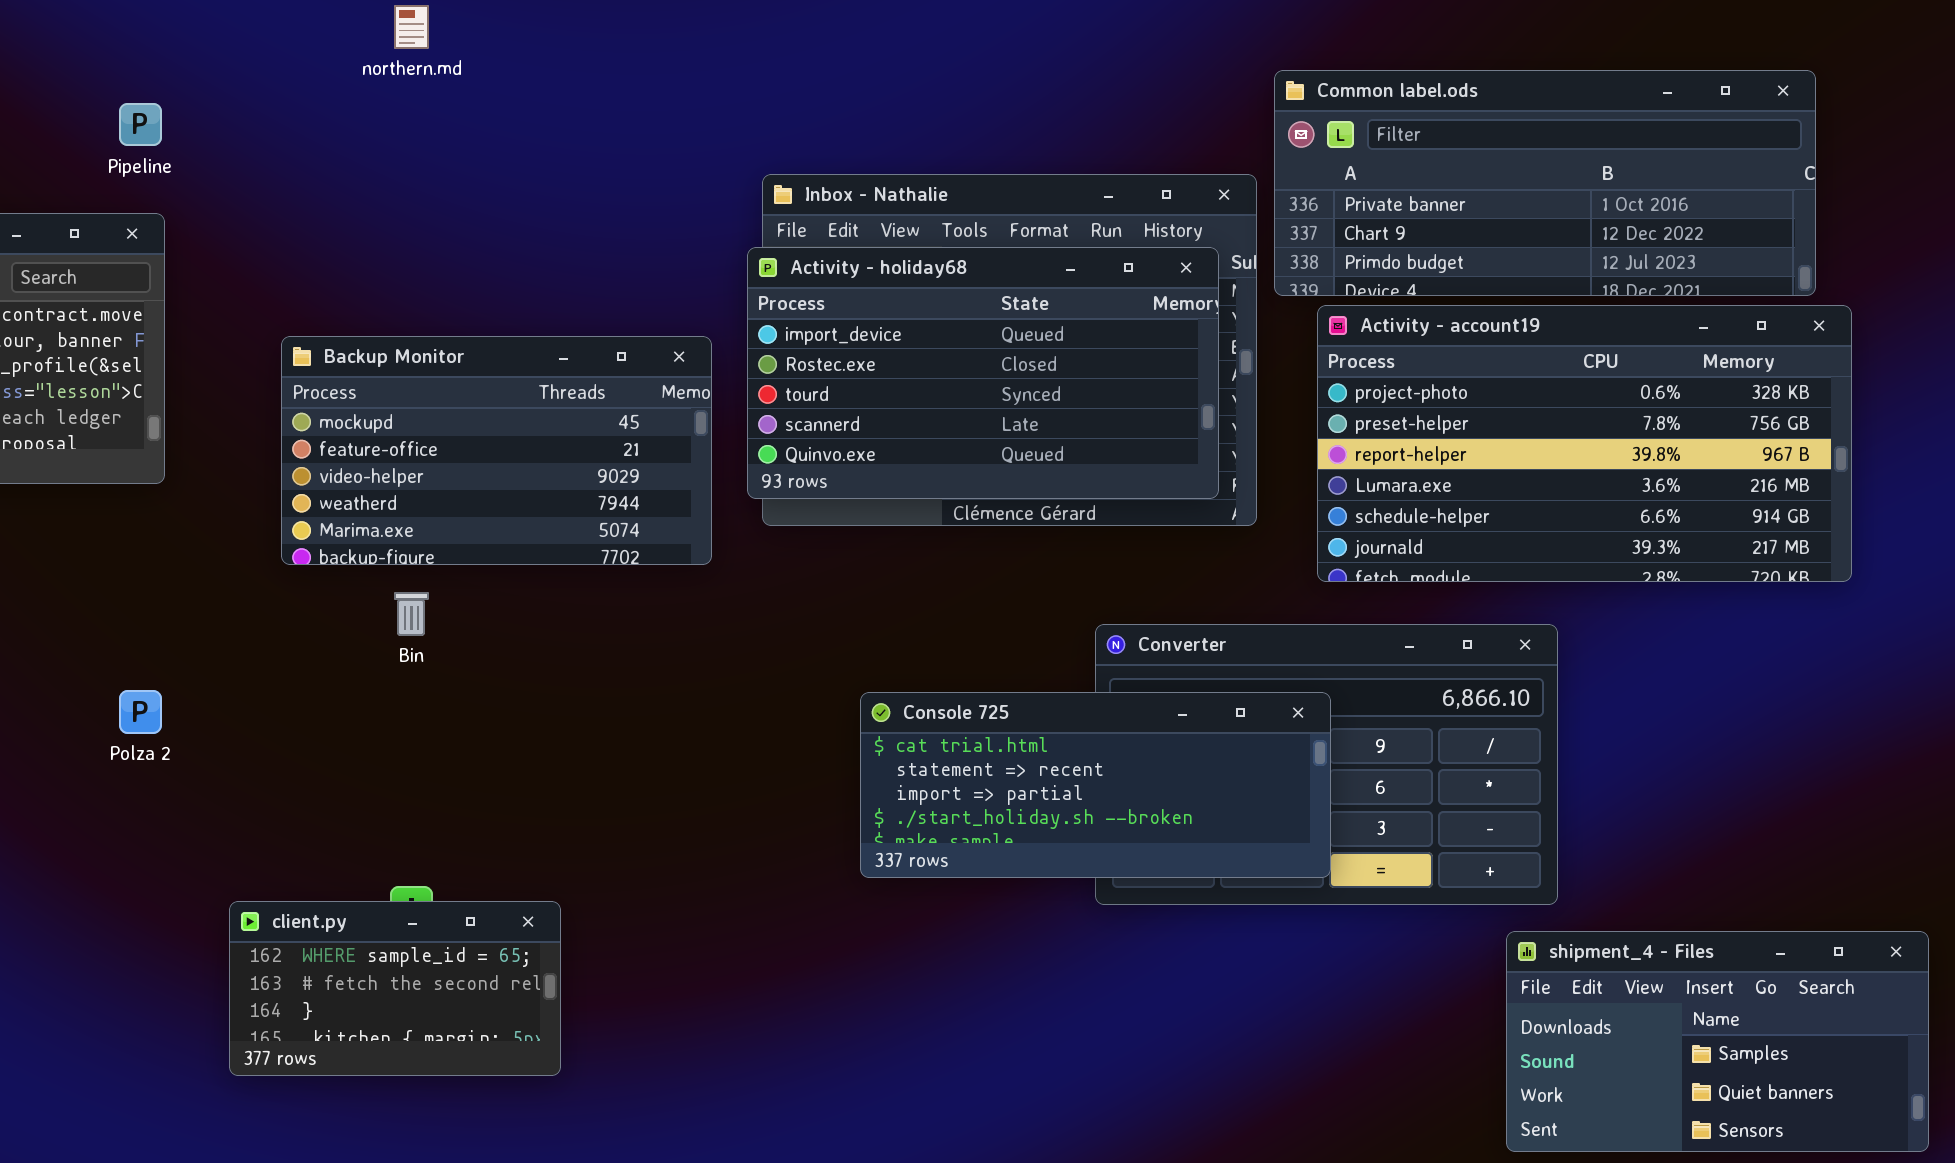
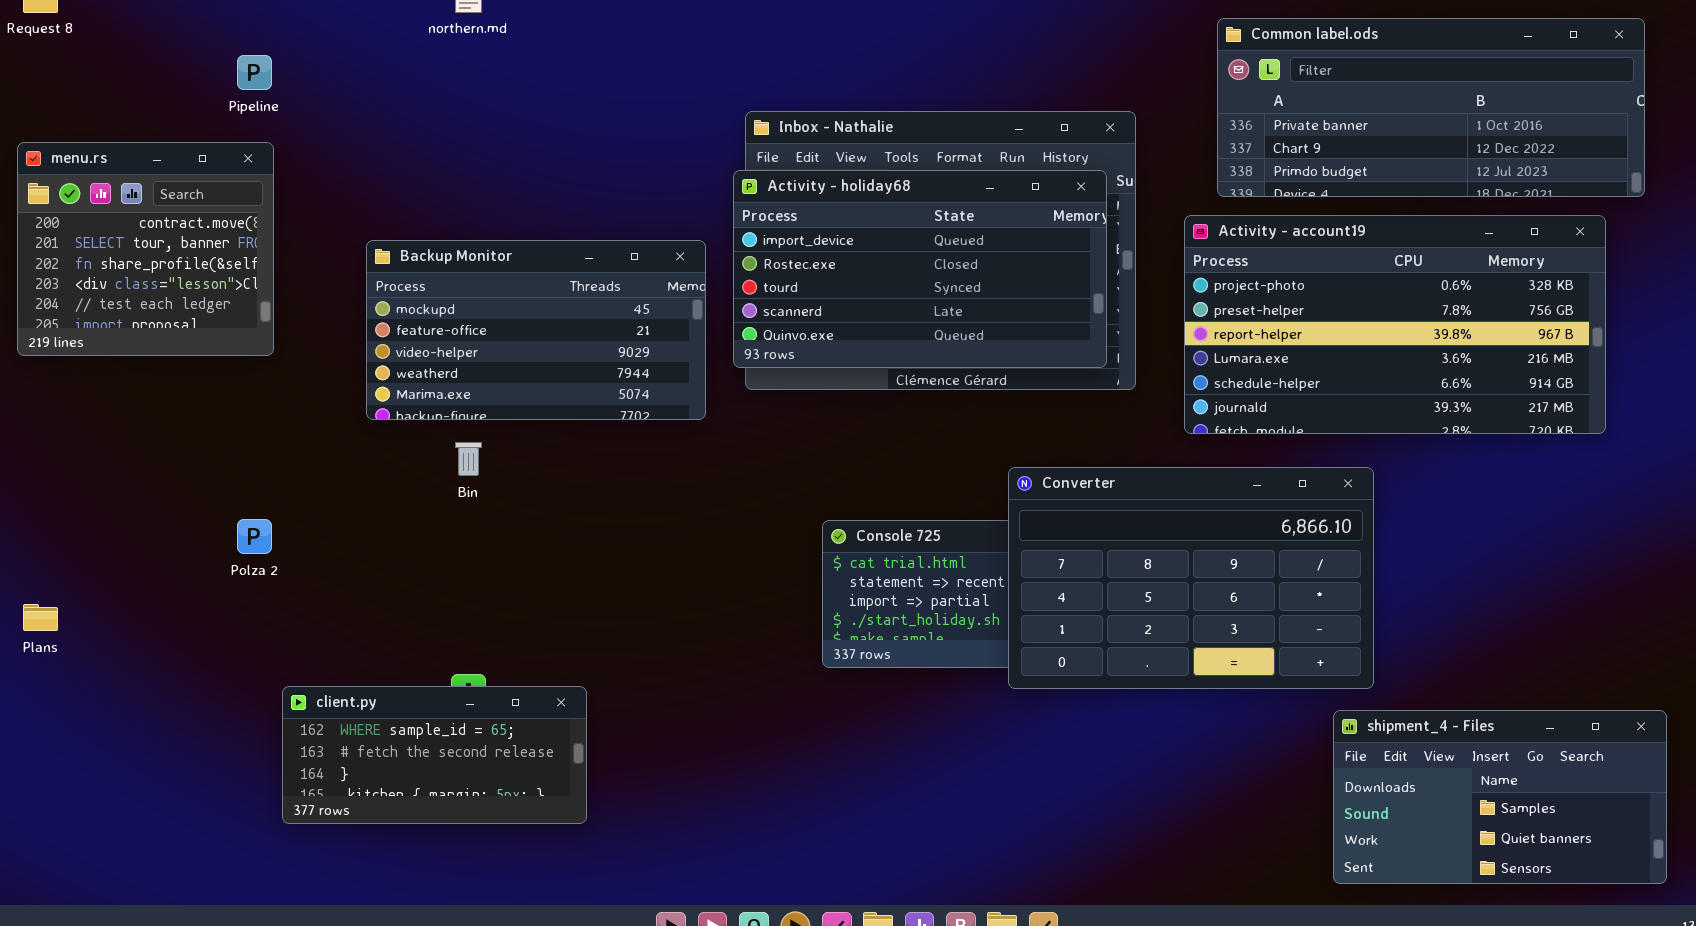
Common label.ods: [1274,70,1816,296] -> [1217,18,1645,197], moved
Converter: [1095,624,1558,905] -> [1008,467,1374,689], raised
client.py: [229,901,561,1076] -> [282,686,587,824], resized

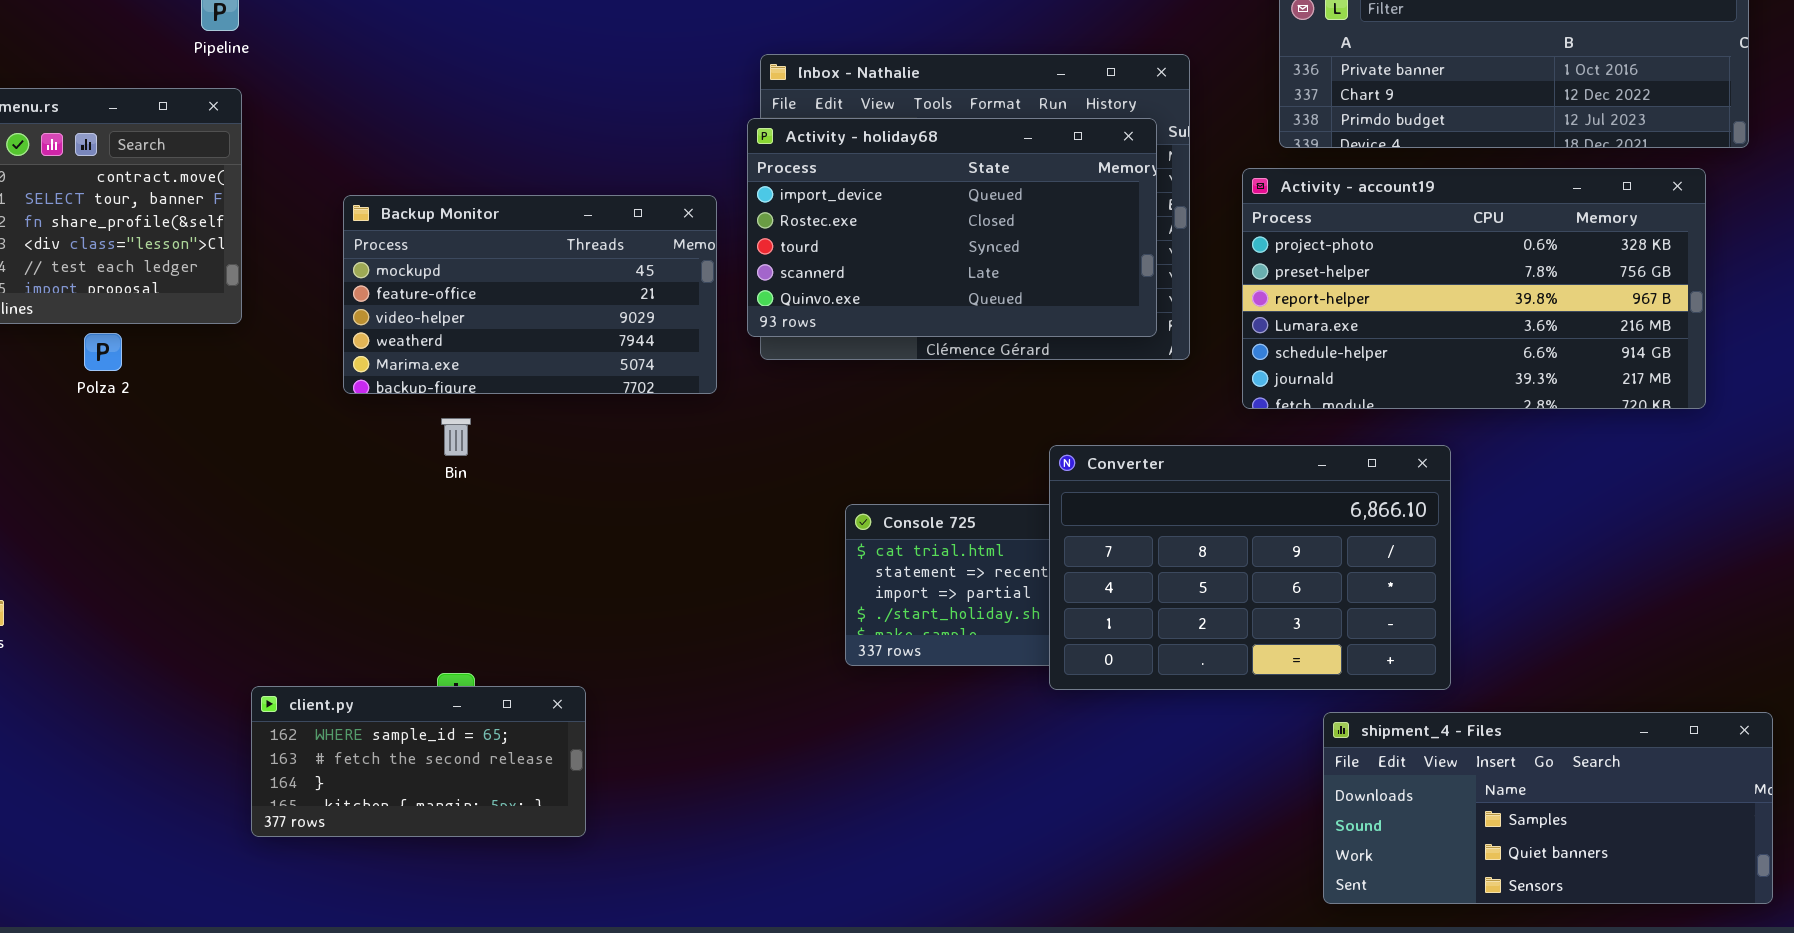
Polza 2: [237,519,272,554] -> [84,333,122,371], moved
shipment_4 - Files: [1333,710,1667,884] -> [1323,712,1773,904], resized

